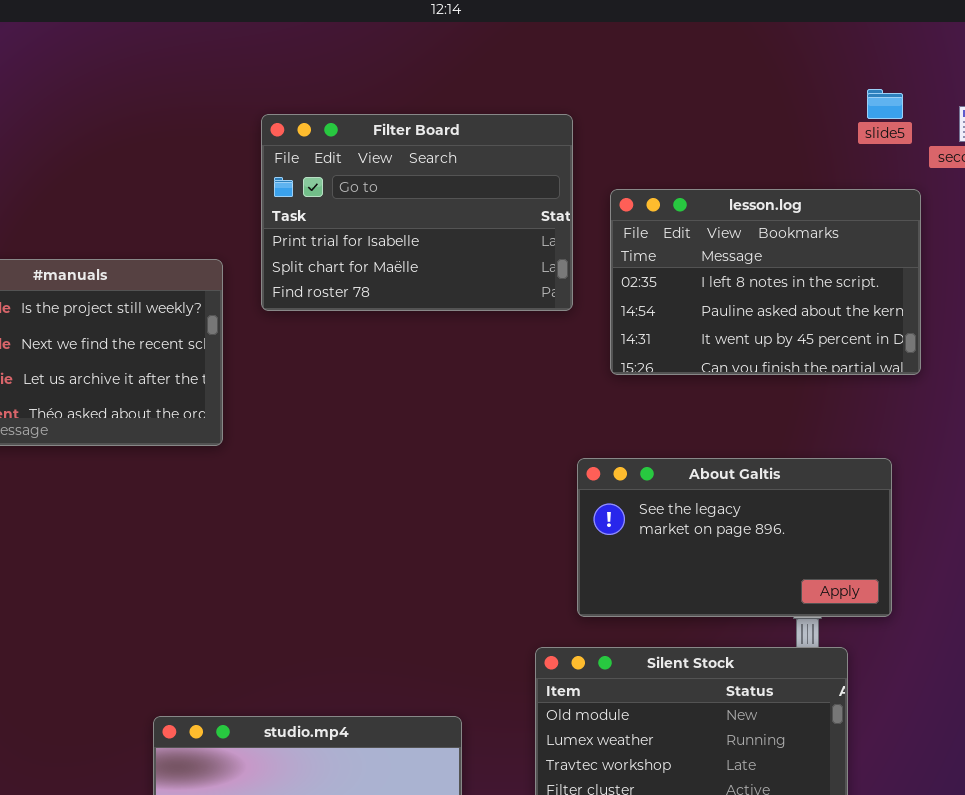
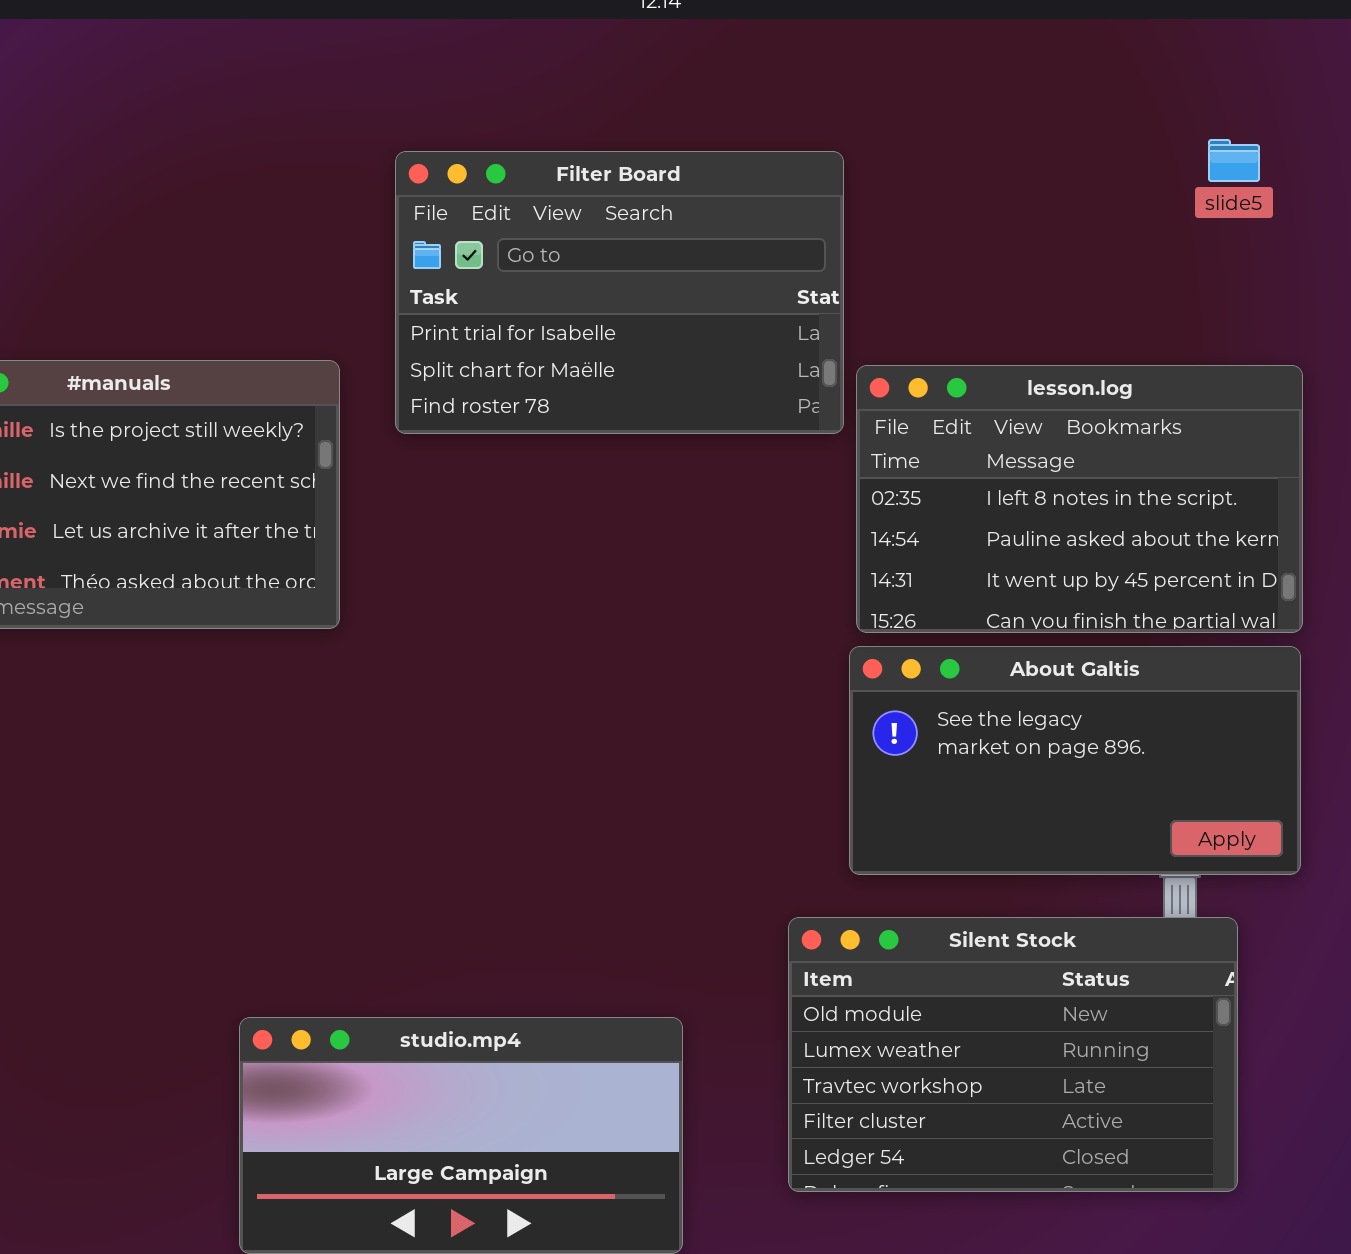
slide5: [867,89,903,119] -> [1208,139,1260,182], moved
lesson.log: [610,189,921,375] -> [856,365,1303,633], moved

